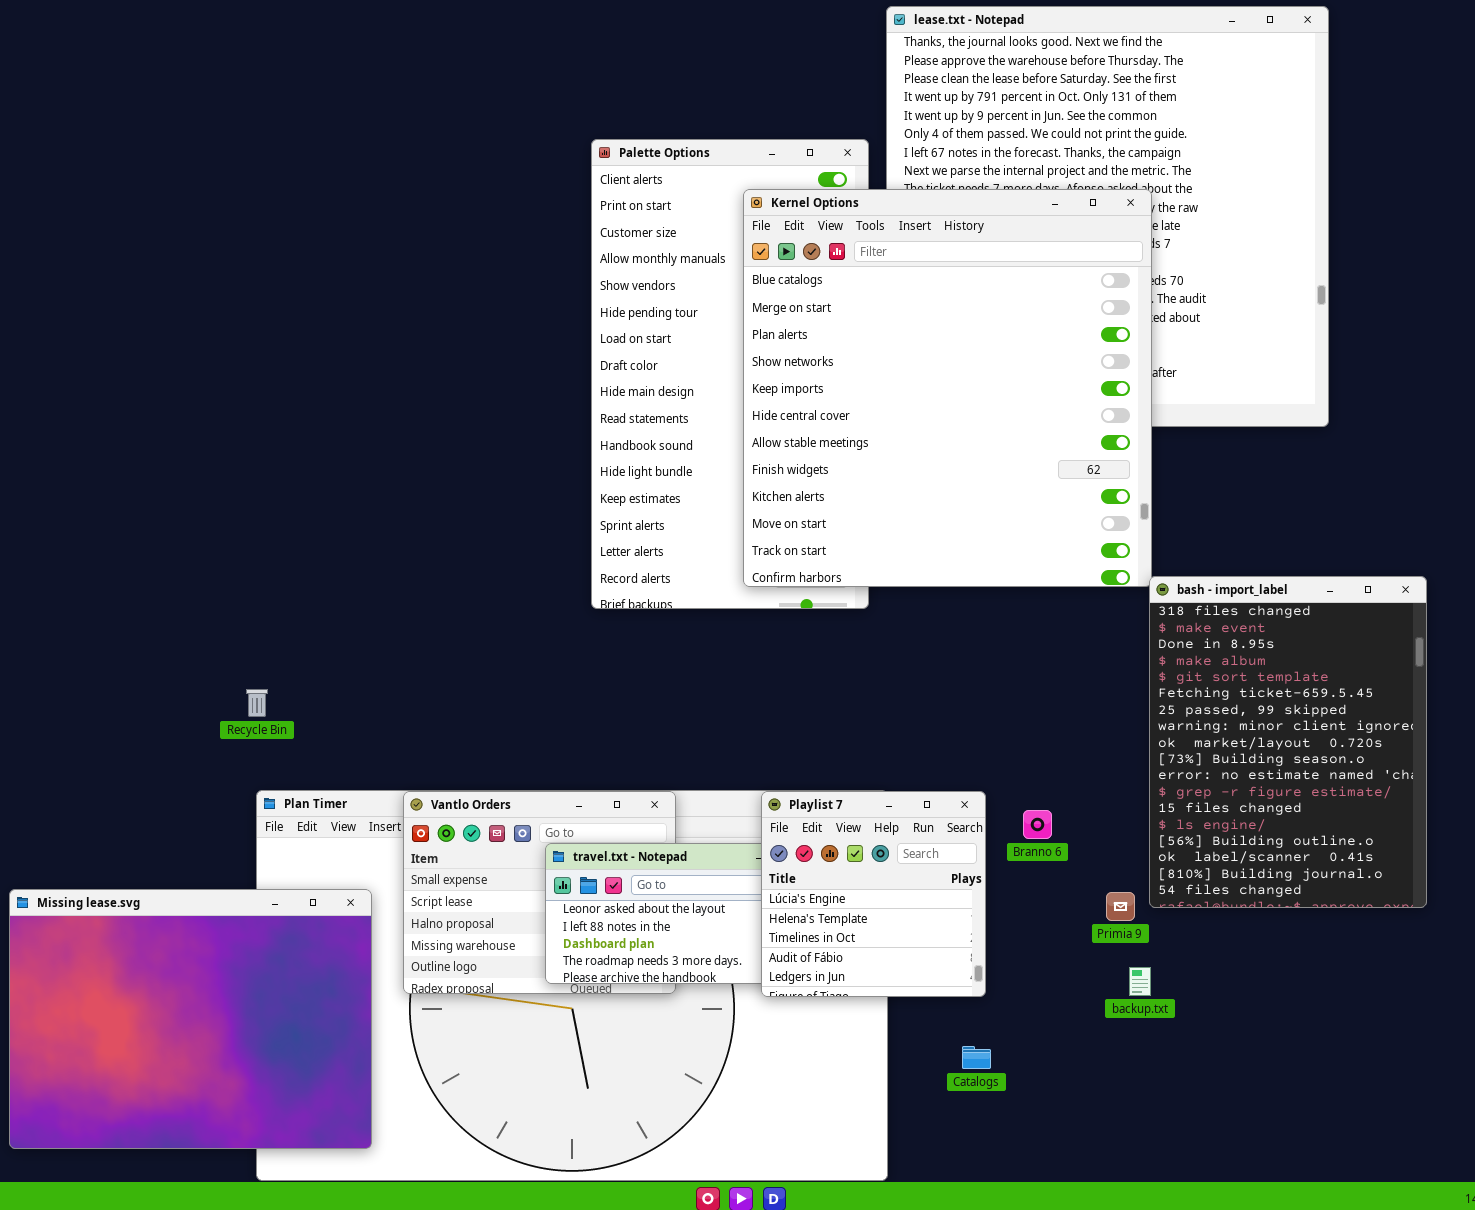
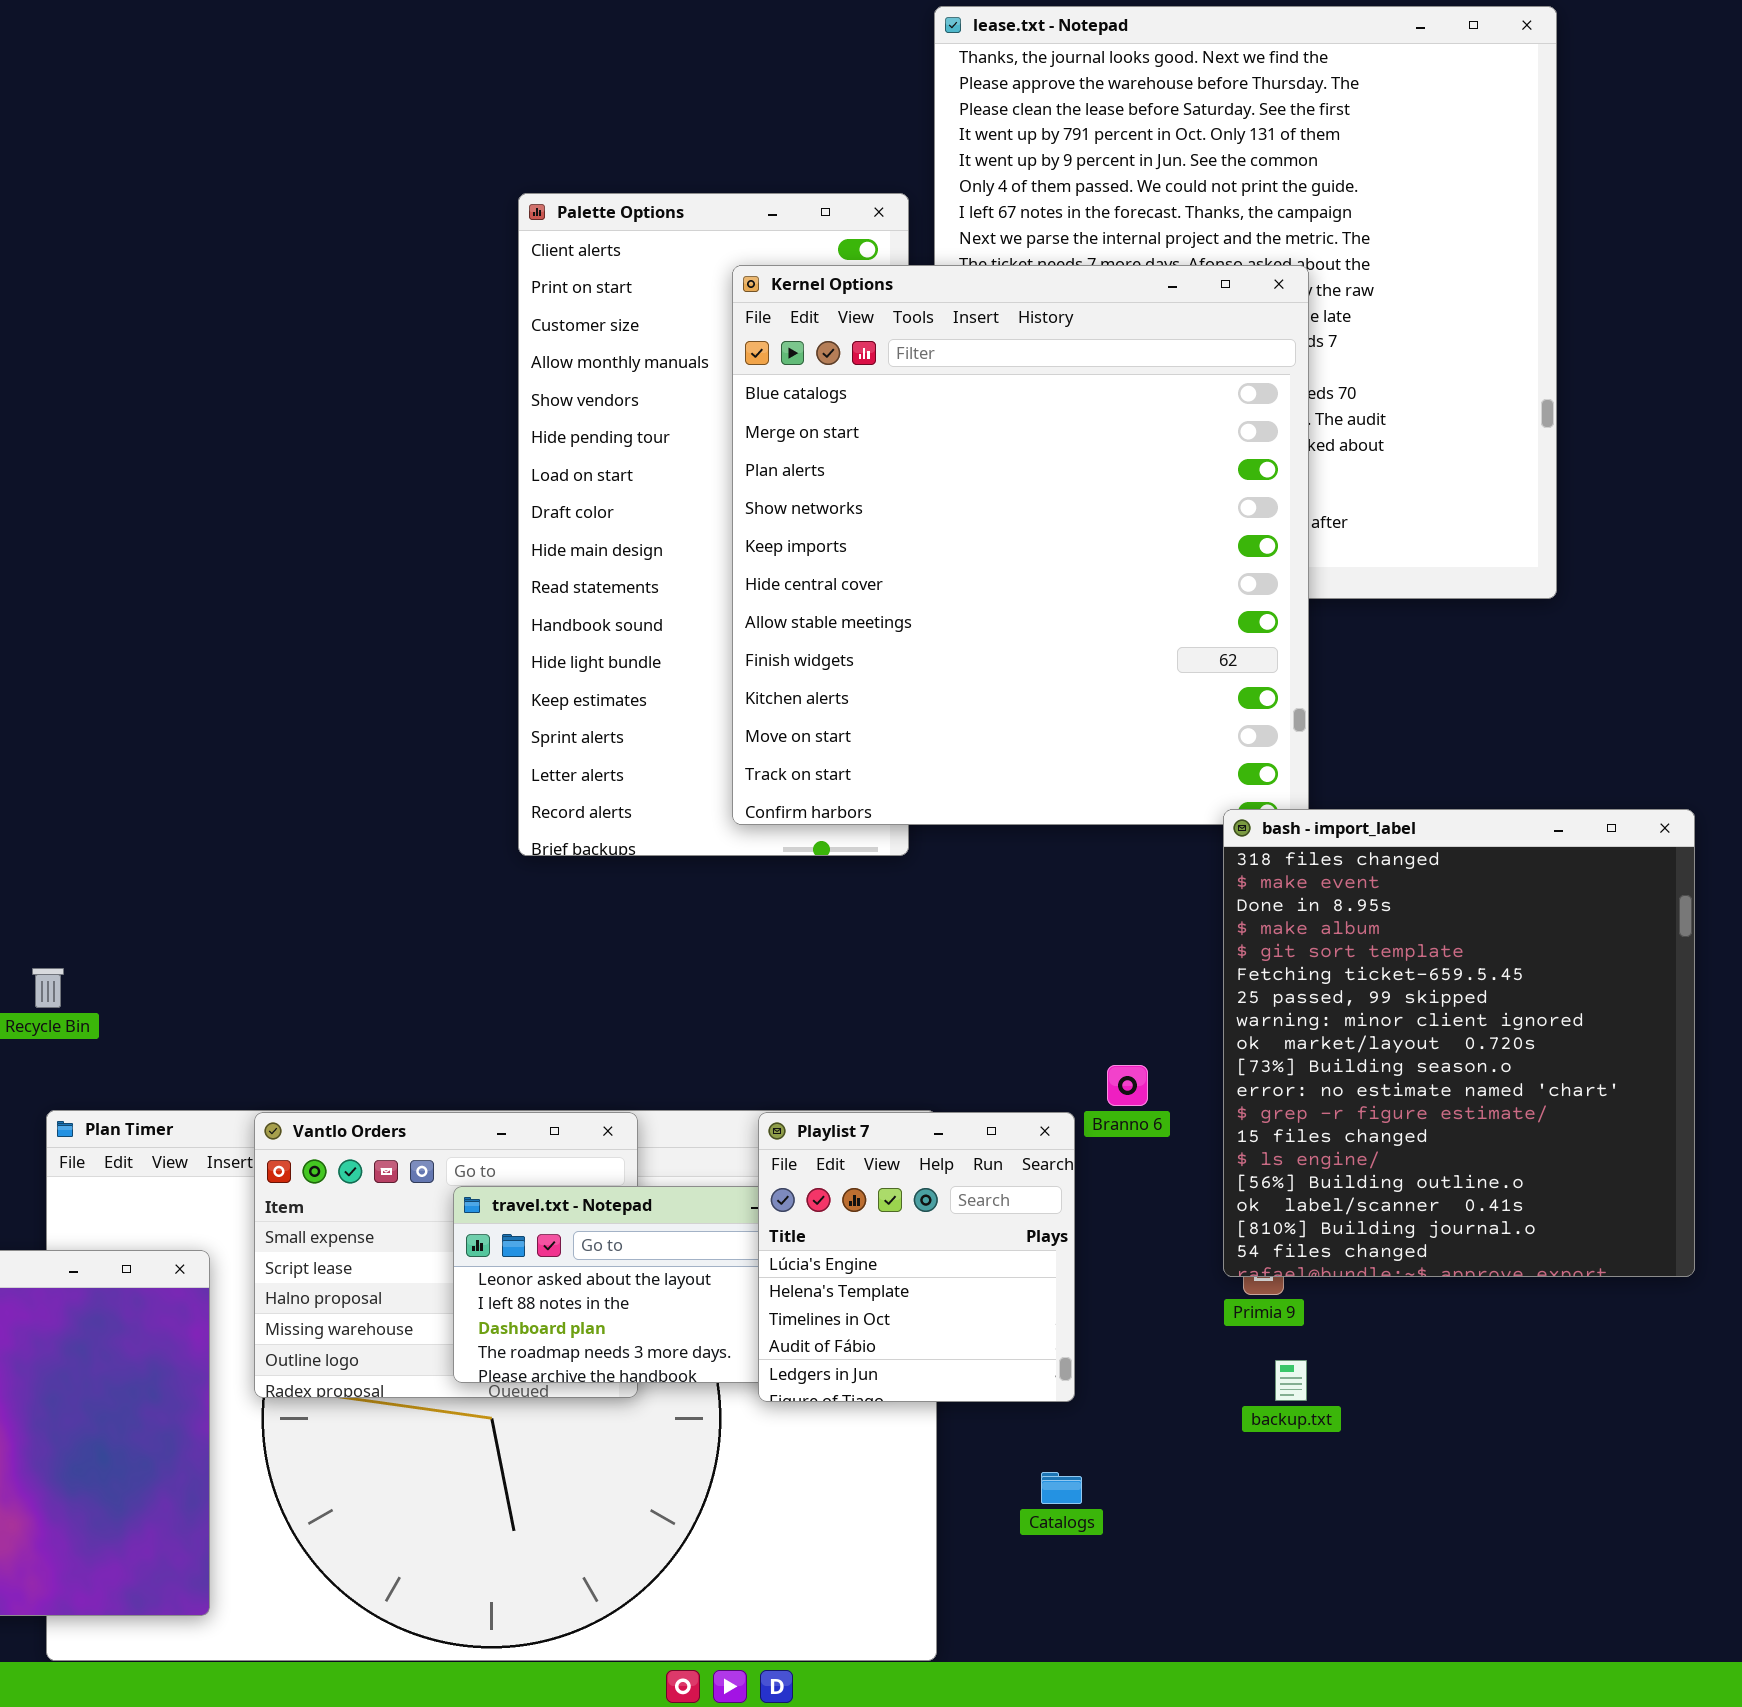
bash - import_label: [1149,576,1427,908] -> [1223,809,1695,1277], resized
Branno 6: [1023,810,1052,839] -> [1107,1065,1148,1106], moved

